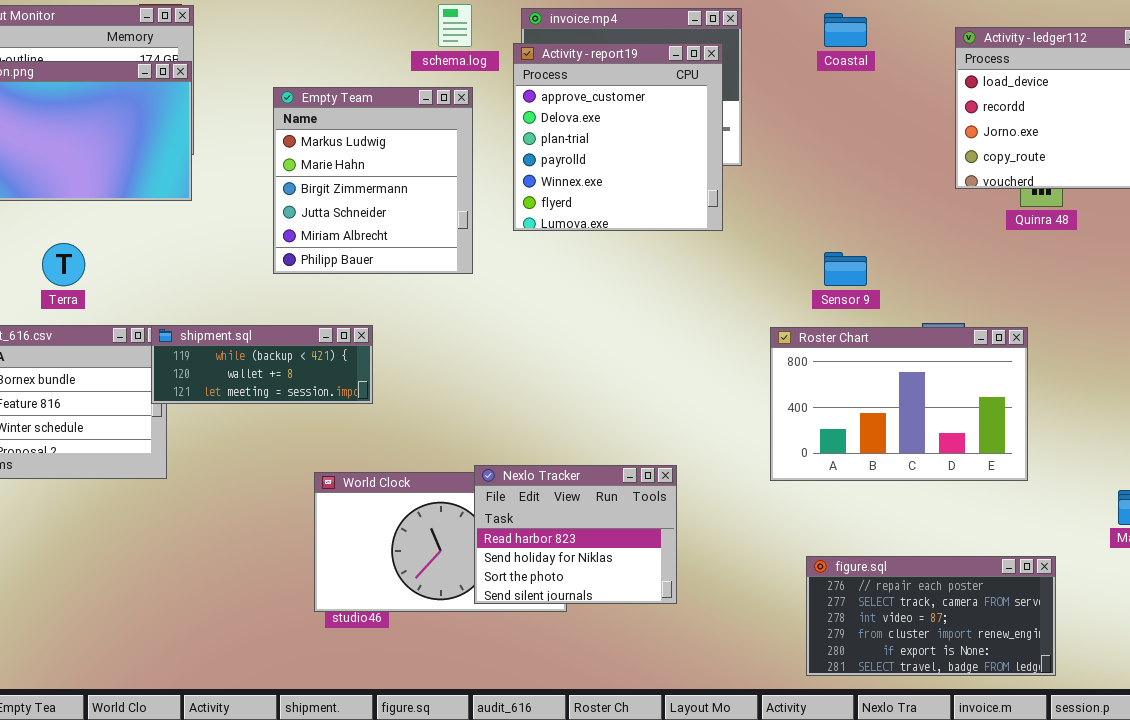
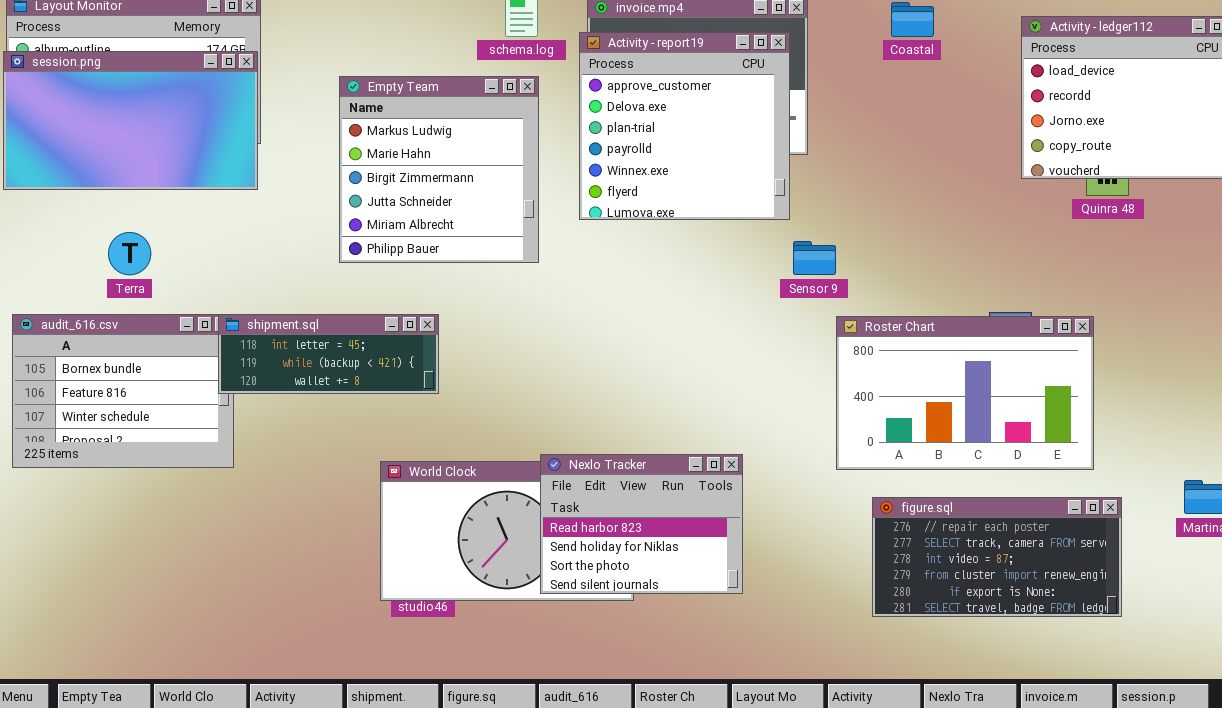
Sensor 9: [824,252,867,286] -> [793,241,836,275], moved
shipment.sql: [151,325,373,404] -> [218,314,439,394], scrolled up 1 row
figure.sql: [806,556,1056,676] -> [872,497,1122,617], moved

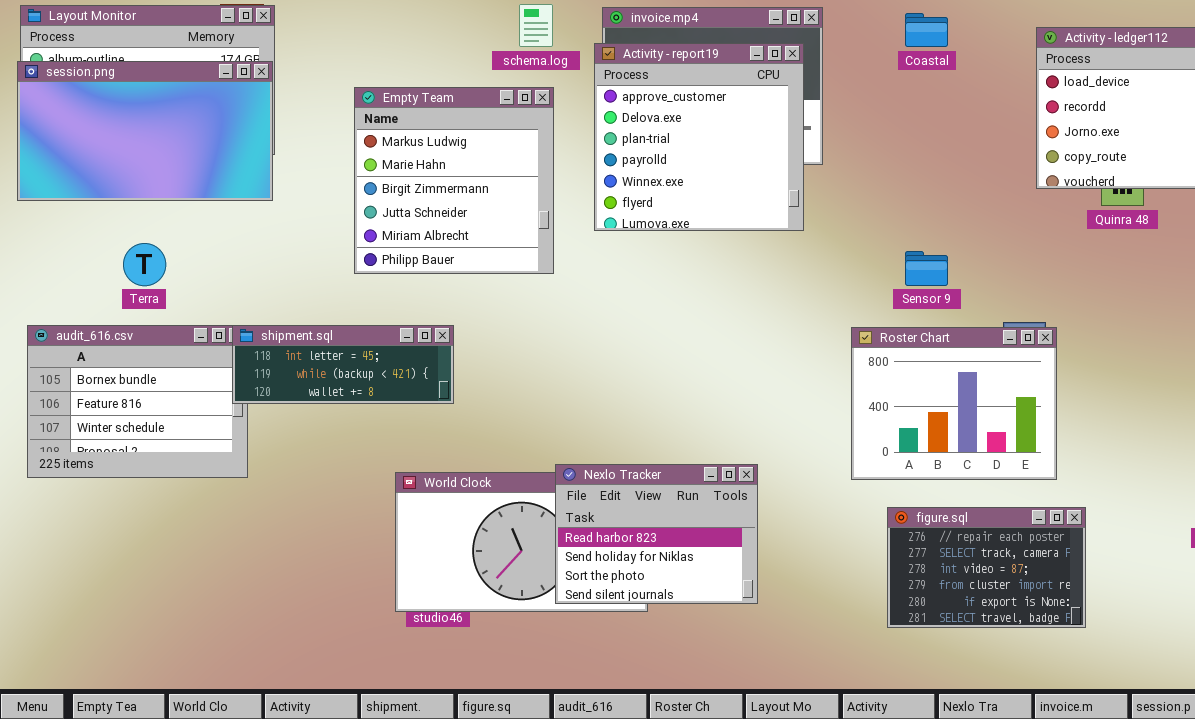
Sensor 9: [793,241,836,275] -> [905,251,948,286], moved
Roster Chart: [836,316,1094,470] -> [851,327,1057,480], resized
figure.sql: [872,497,1122,617] -> [887,507,1086,628], resized

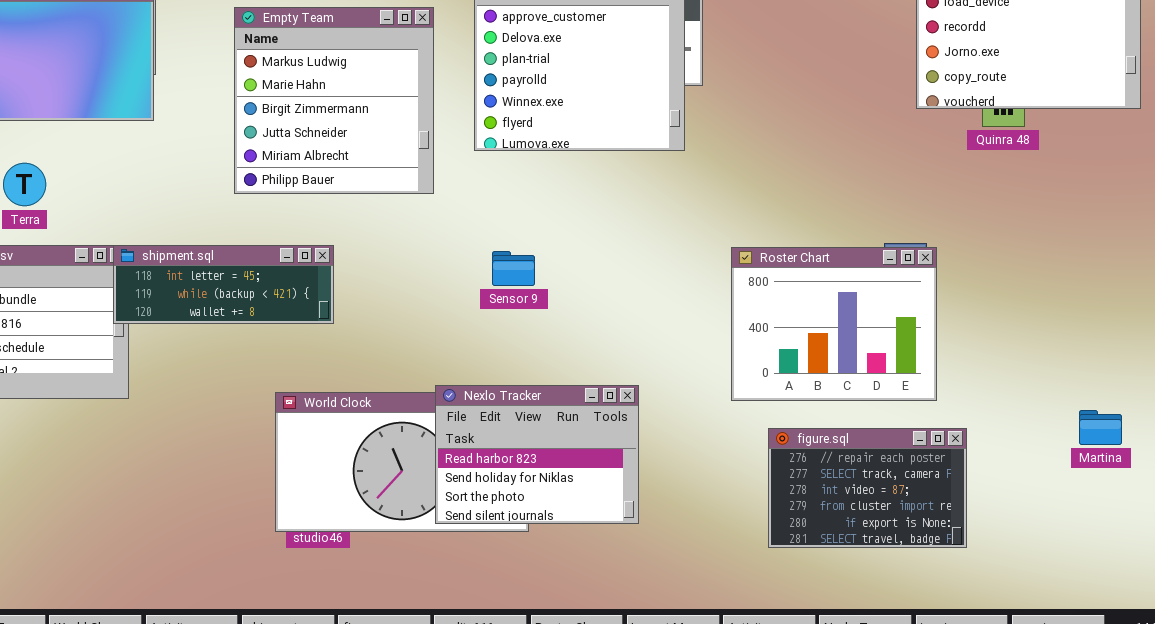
Sensor 9: [905,251,948,286] -> [492,251,535,286], moved

